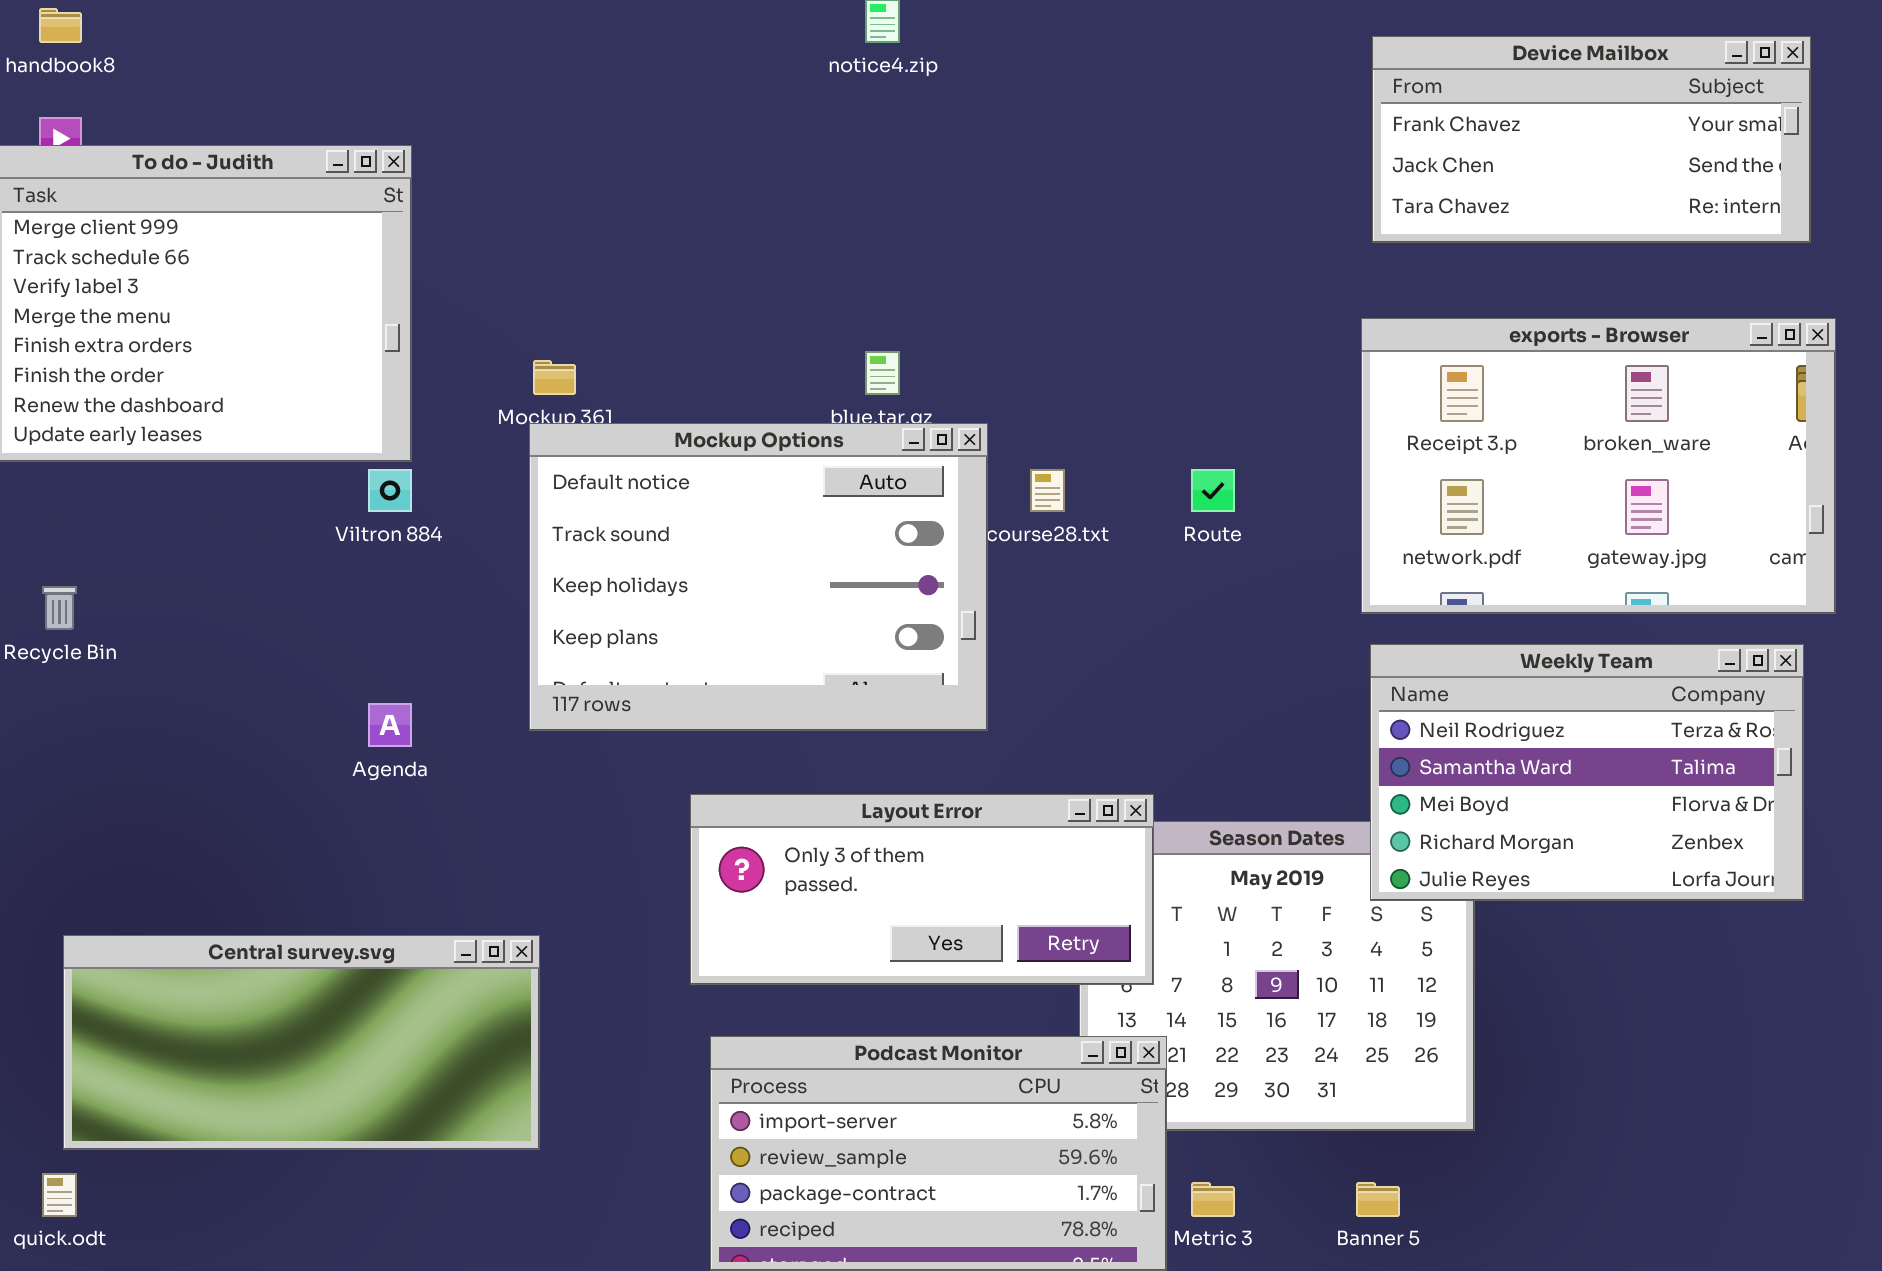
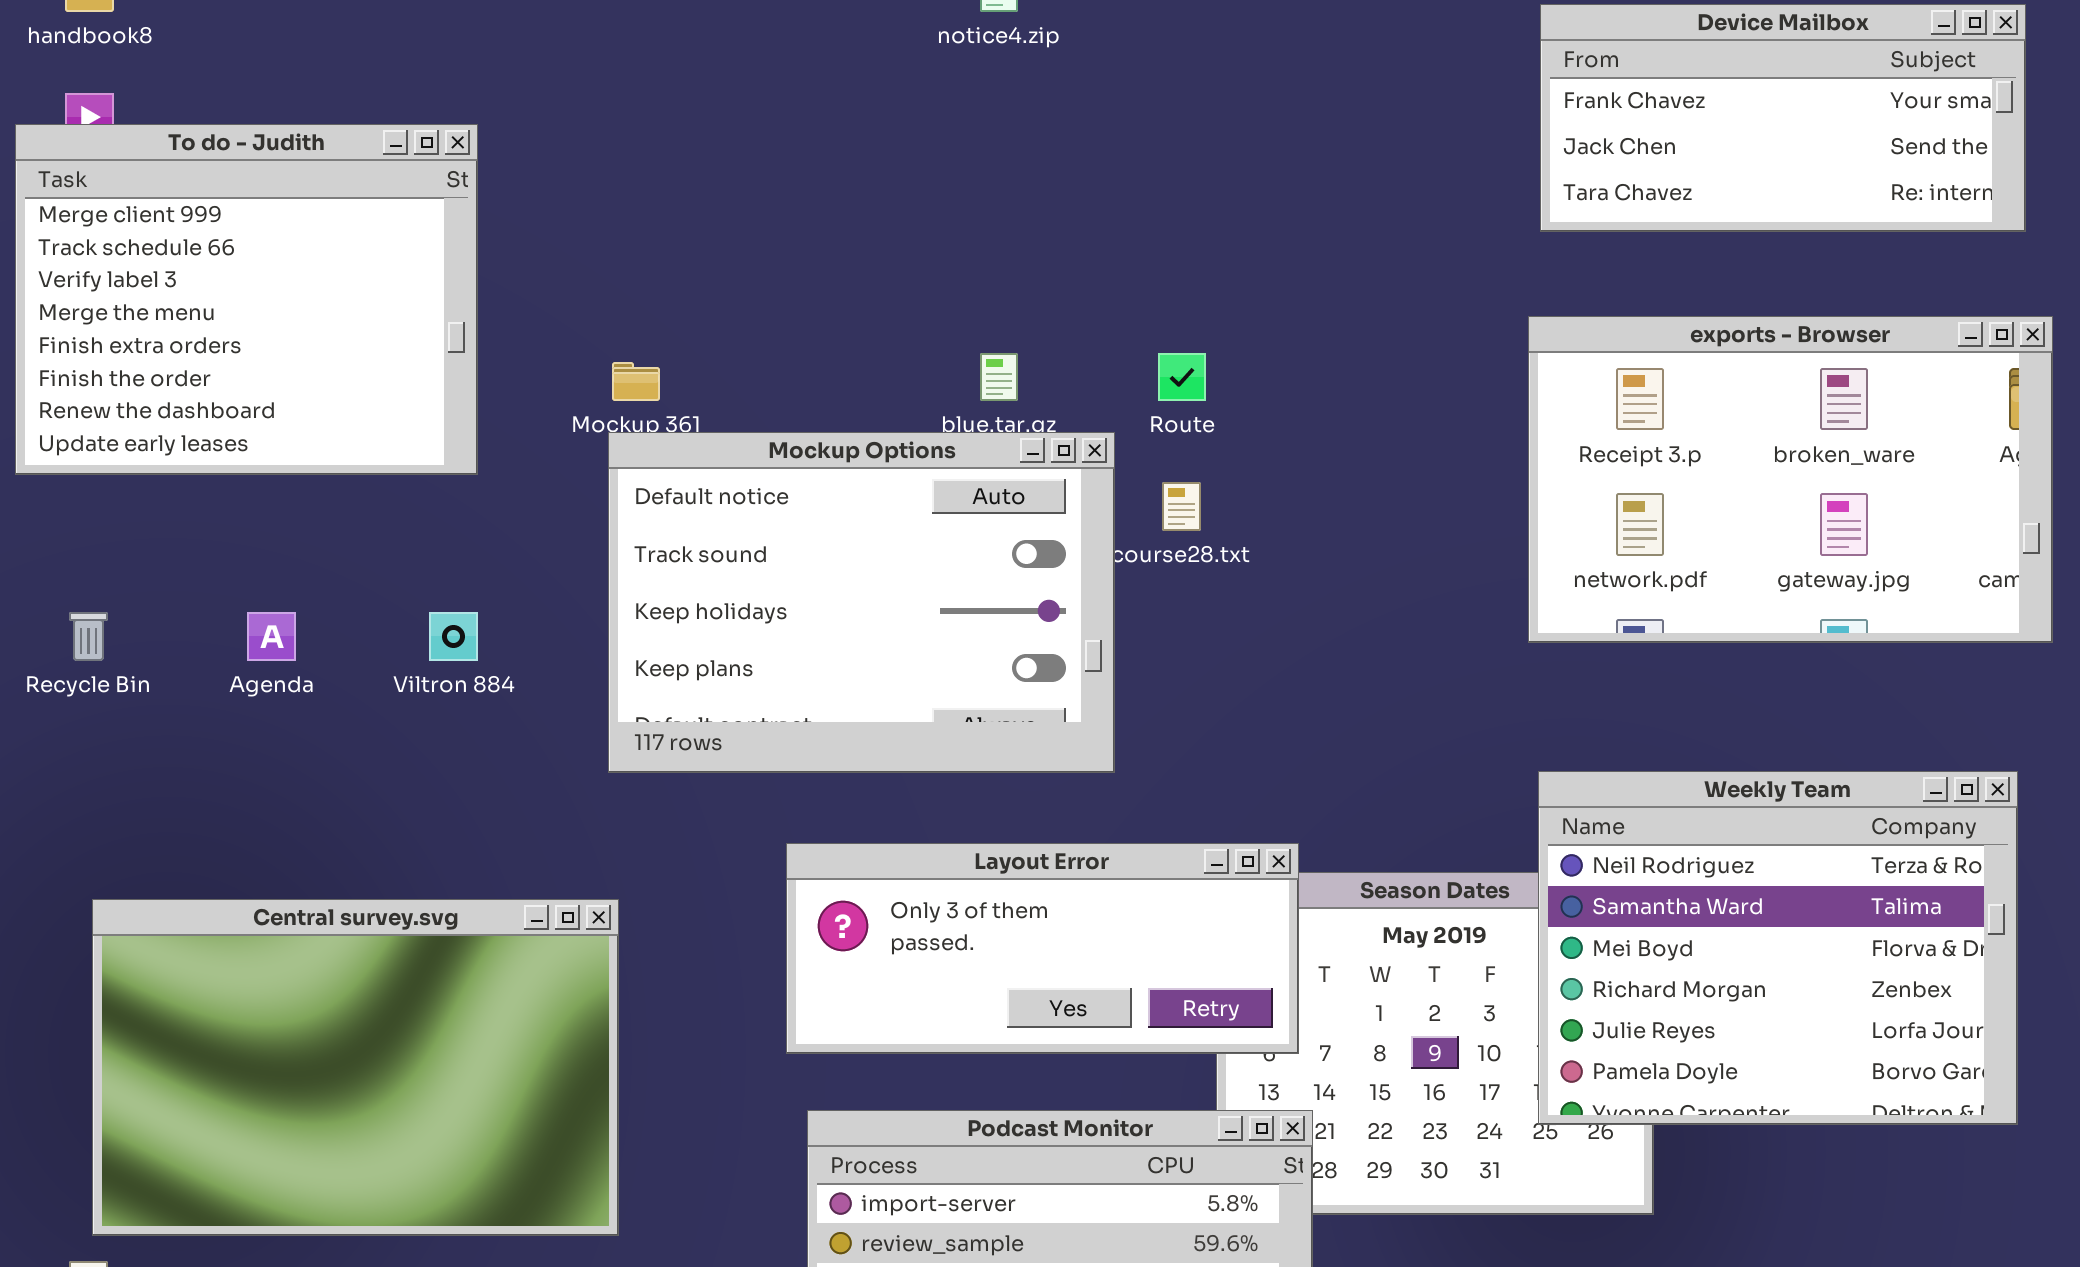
Viltron 884: [368,469,412,512] -> [429,612,478,661], moved
Route: [1191,469,1235,512] -> [1158,353,1206,401], moved
Weekly Team: [1370,644,1804,901] -> [1538,771,2018,1125], moved, resized
Agenda: [368,703,412,747] -> [247,612,296,661], moved
Central survey.svg: [63,935,540,1150] -> [92,899,619,1236], resized

